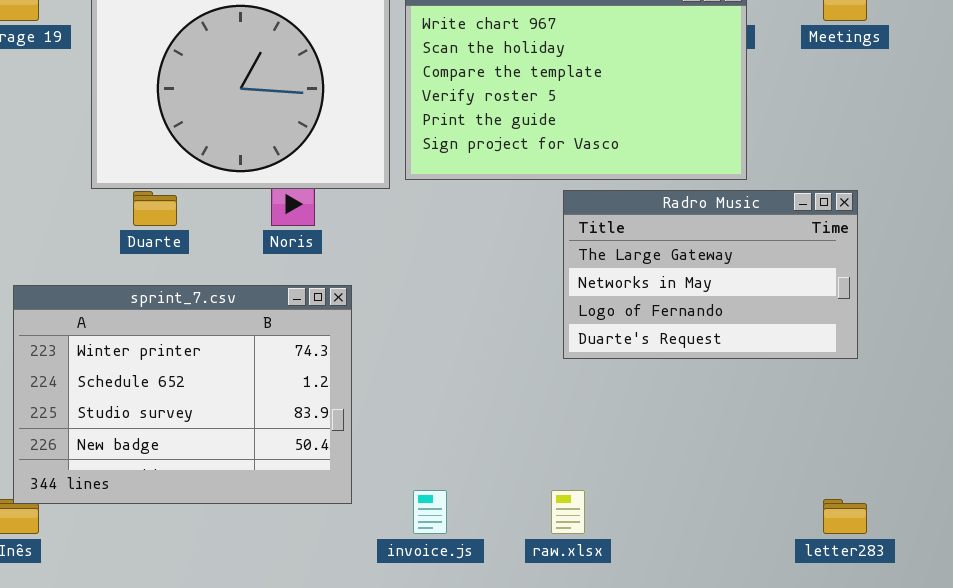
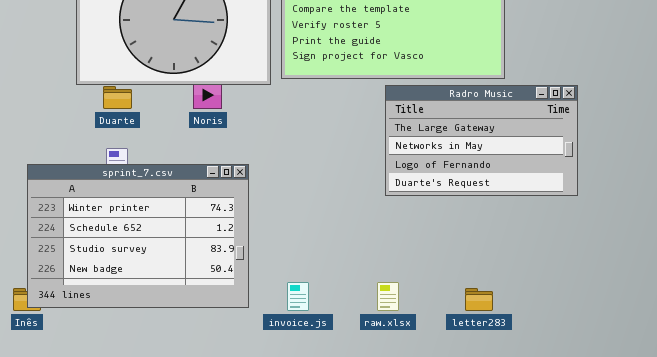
sprint_7.csv: [13,285,352,504] -> [27,164,249,308], moved
letter283: [823,499,867,534] -> [465,288,493,311], moved

